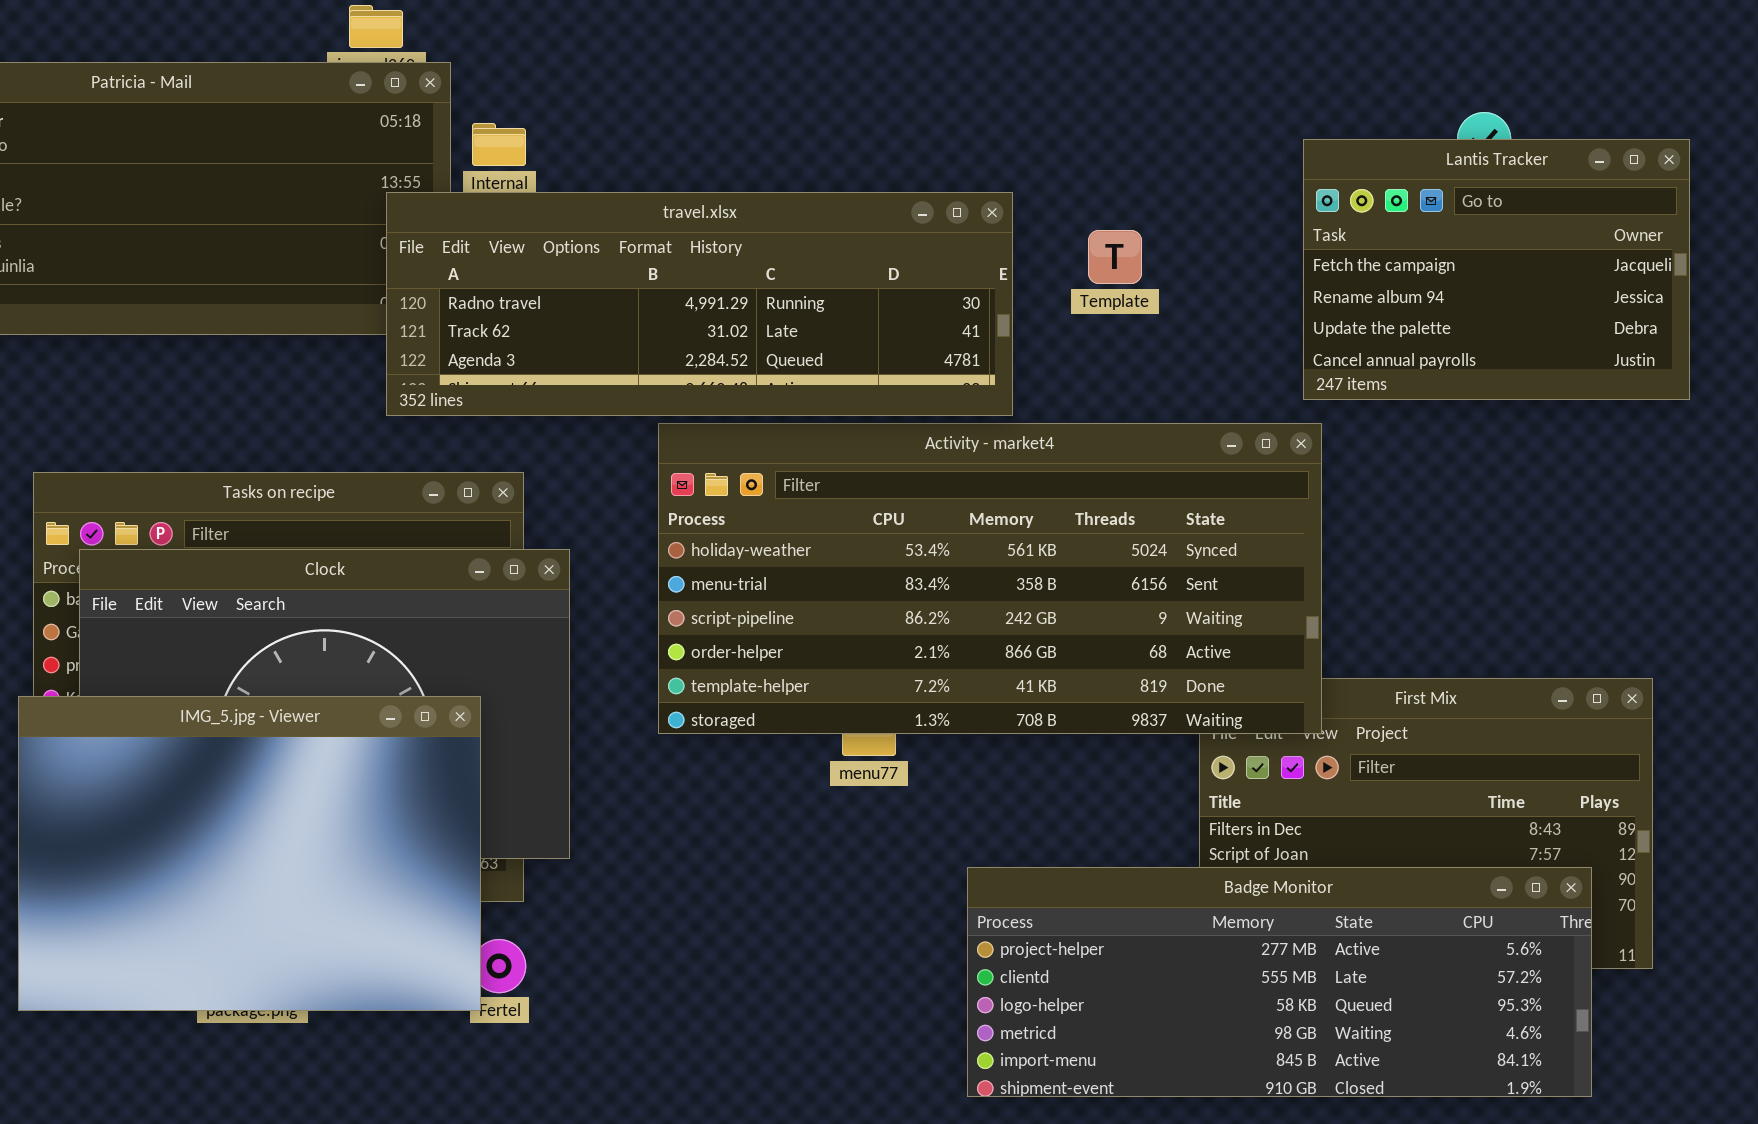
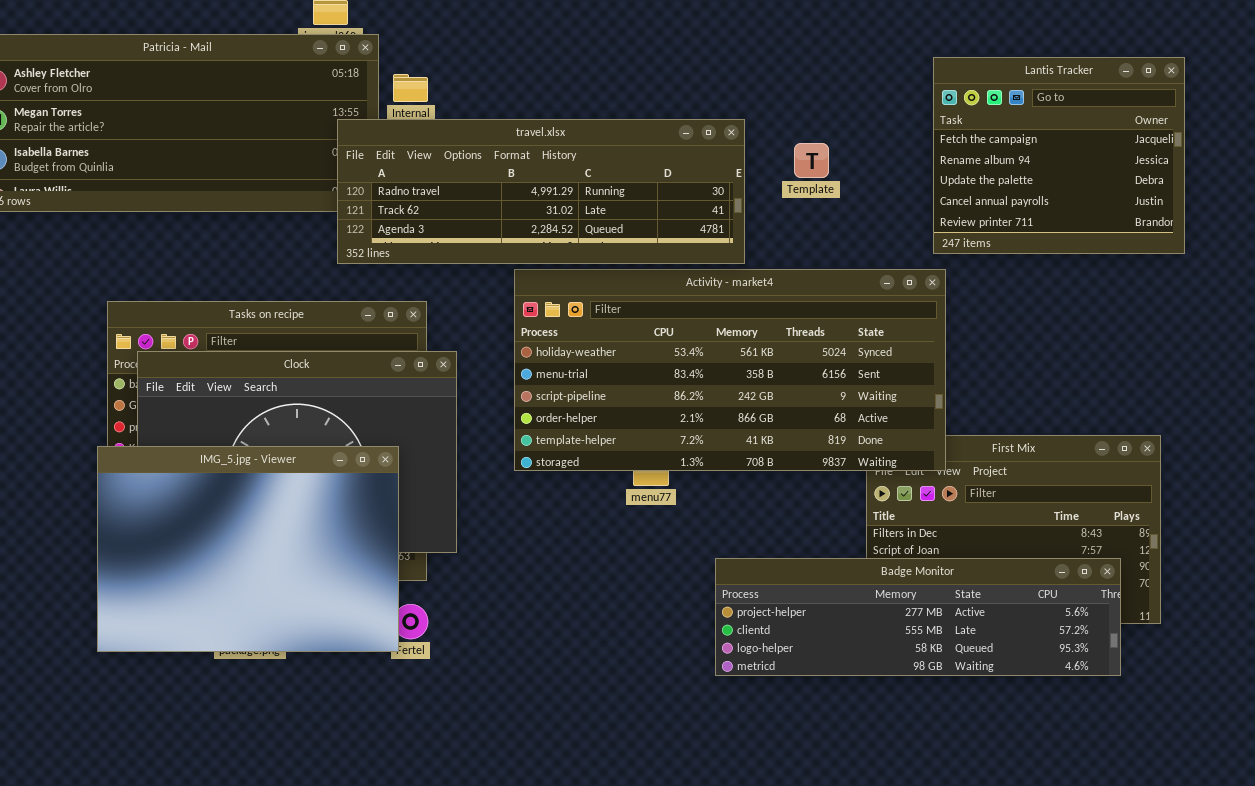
Lantis Tracker: [1303,139,1690,400] -> [933,57,1185,254], resized
Badge Monitor: [967,867,1592,1097] -> [715,558,1121,676], resized

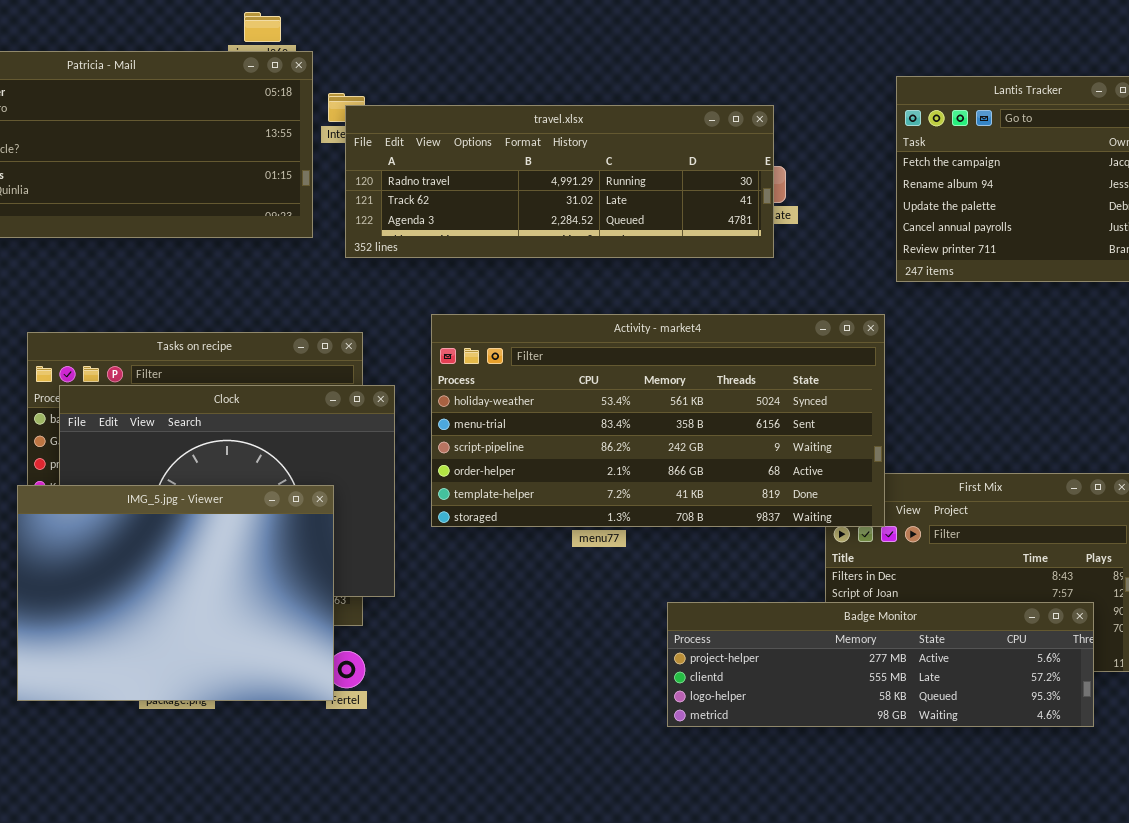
travel.xlsx: [337,119,745,264] -> [345,105,774,258], moved
Activity - market4: [514,269,946,471] -> [431,314,885,527], moved

